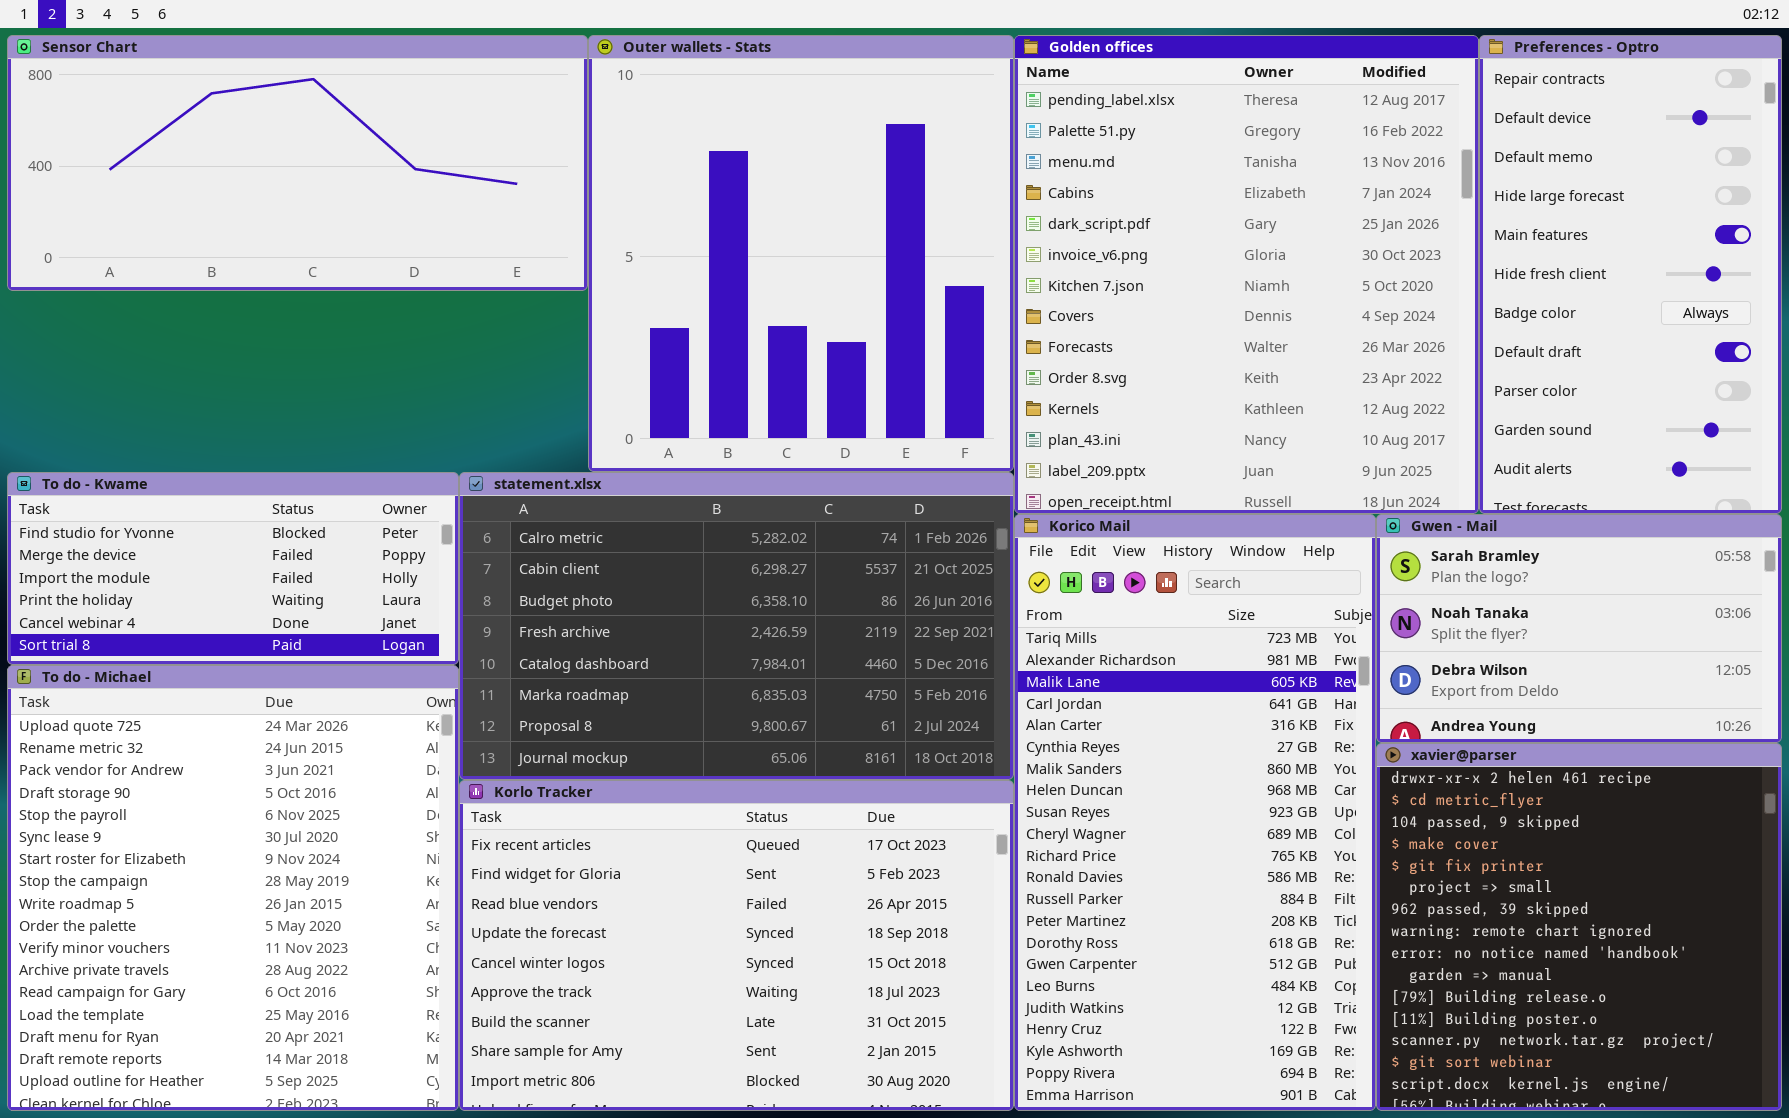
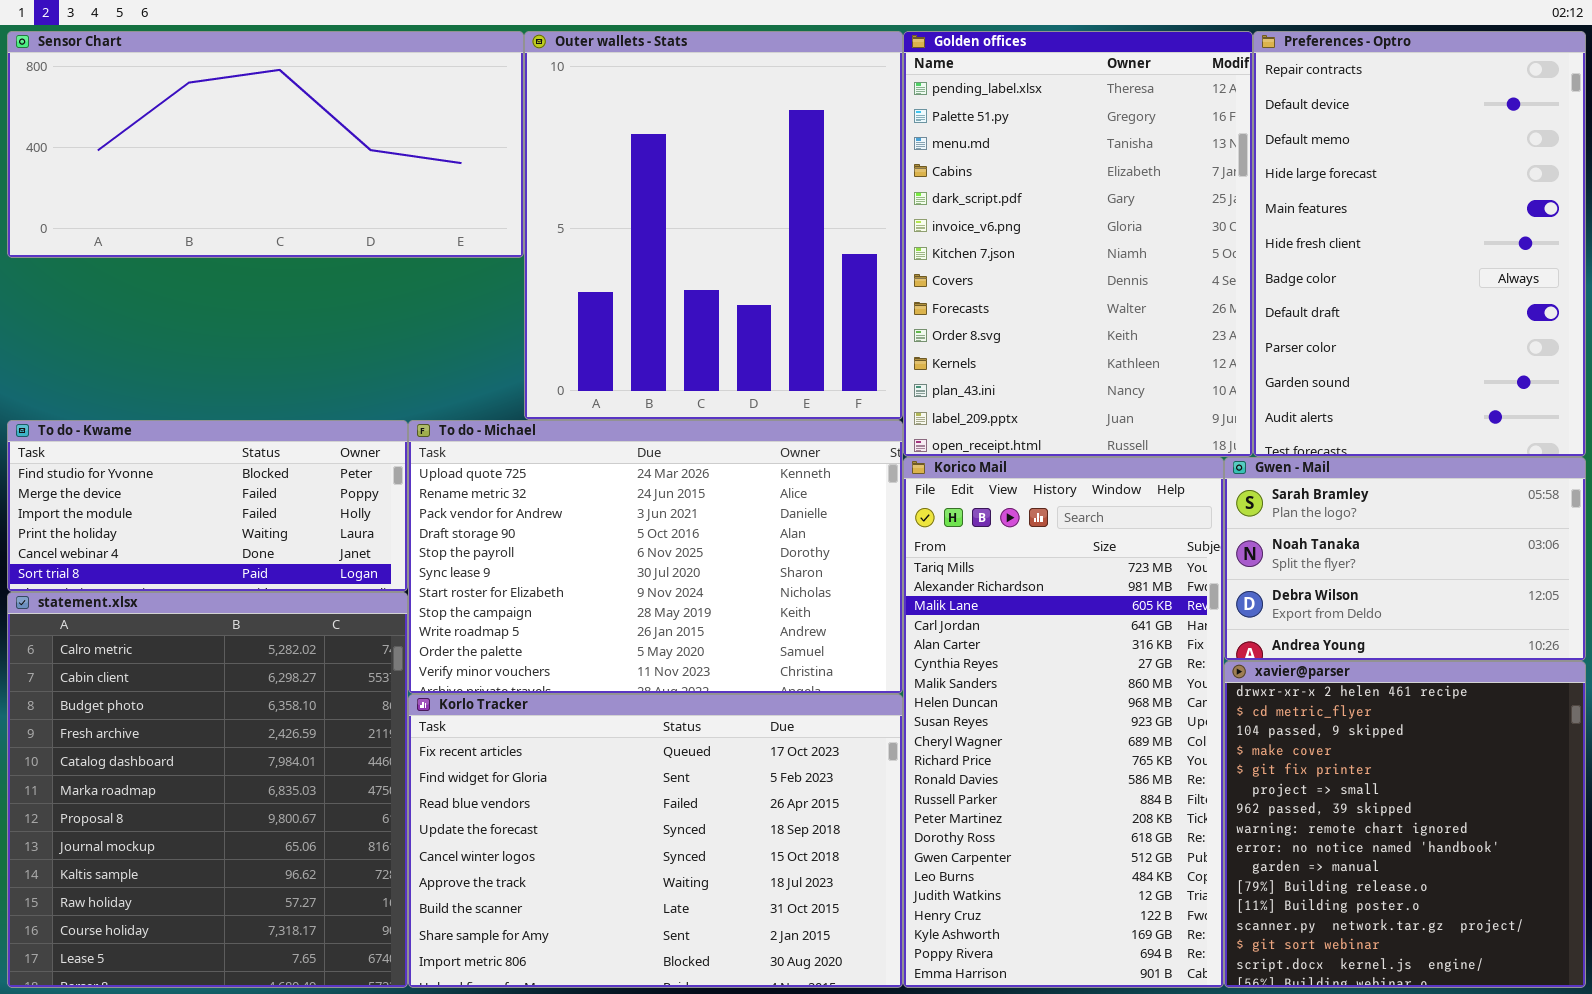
Golden offices: [1014,35,1479,514] -> [903,31,1253,457], resized
Preferences - Optro: [1479,35,1782,514] -> [1253,31,1586,457], resized
statement.xlsx: [459,472,1014,780] -> [7,592,408,988], moved, resized
To do - Michael: [7,665,459,1111] -> [408,420,903,694], moved, resized

